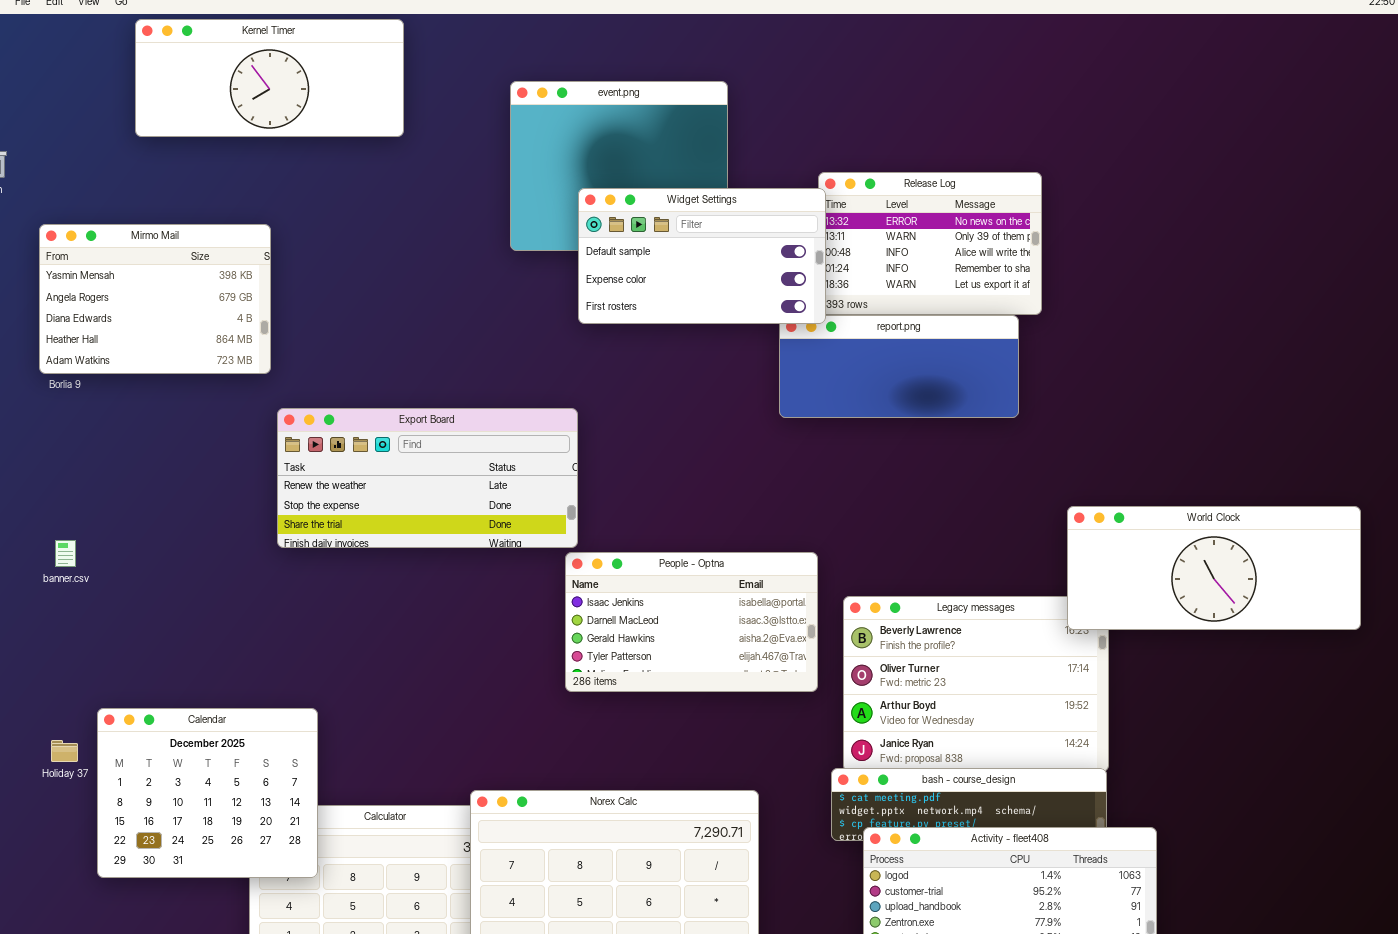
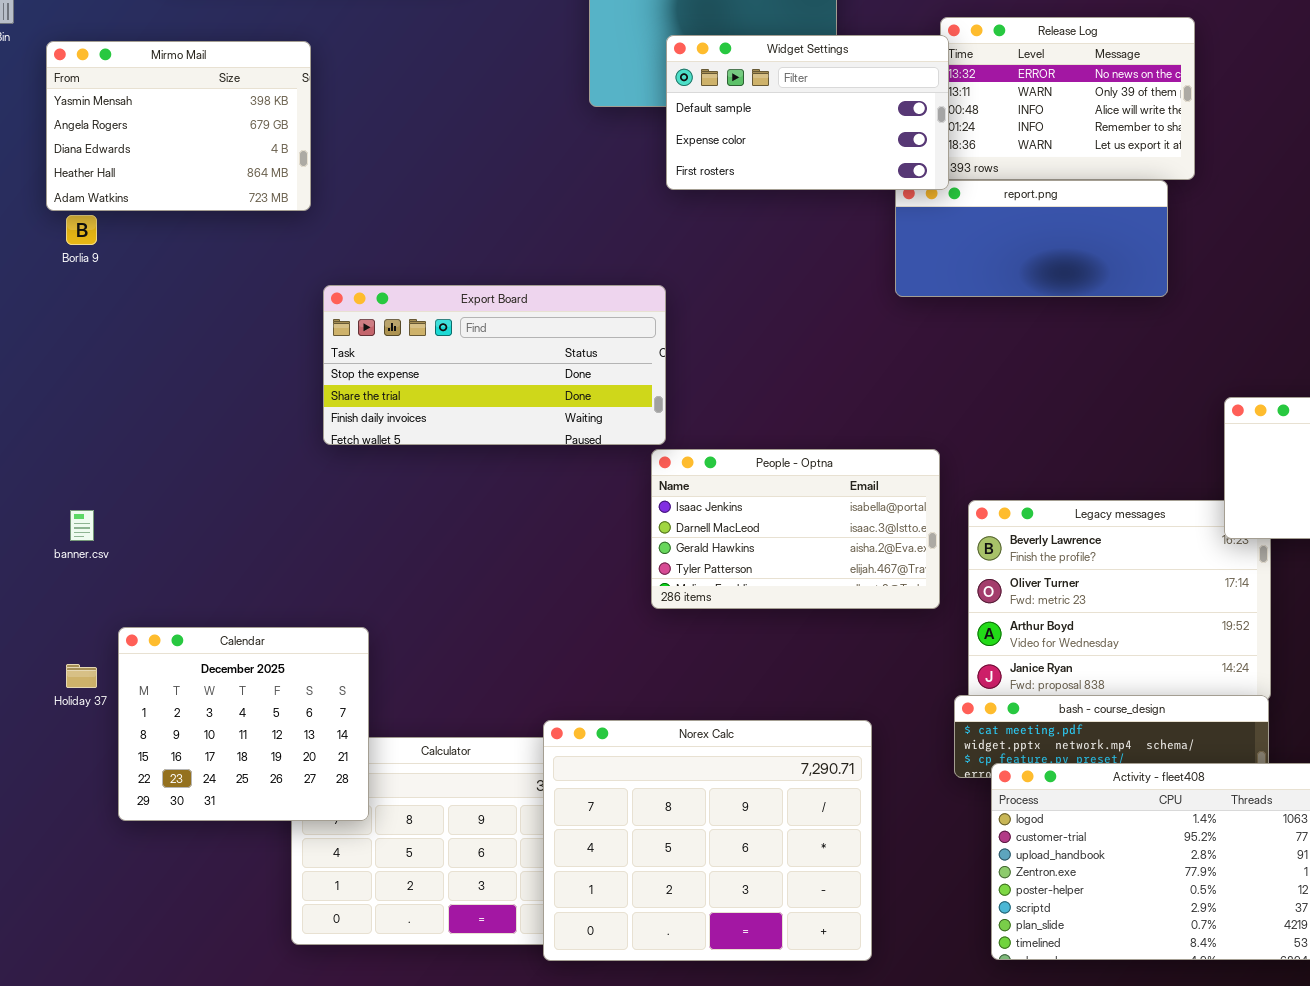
Mirmo Mail: [39,224,271,374] -> [46,41,311,211], moved
Export Board: [277,408,578,548] -> [323,285,666,445], scrolled down 1 row
banner.csv: [55,540,76,567] -> [70,510,94,541], moved

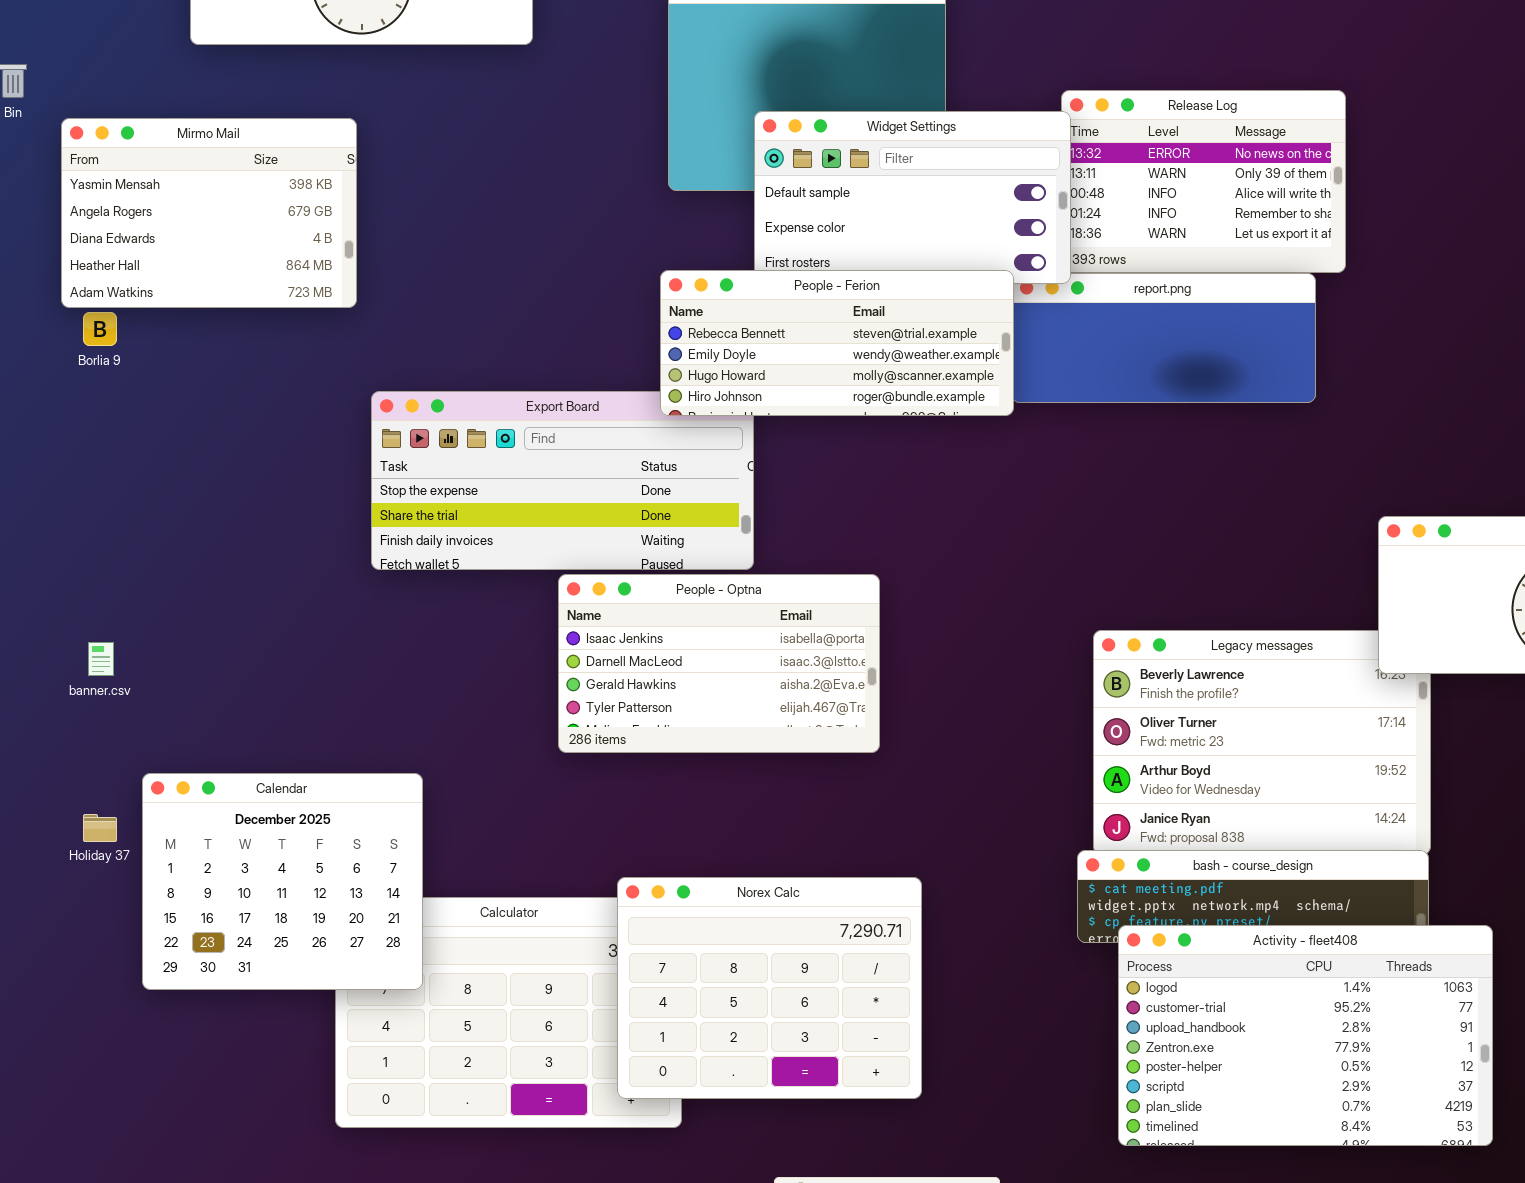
People - Ferion: none -> [660,270,1014,416], opened
People - Optna: [651,449,940,609] -> [558,574,880,753], moved
Norex Calc: [543,720,872,961] -> [617,877,922,1099], resized

